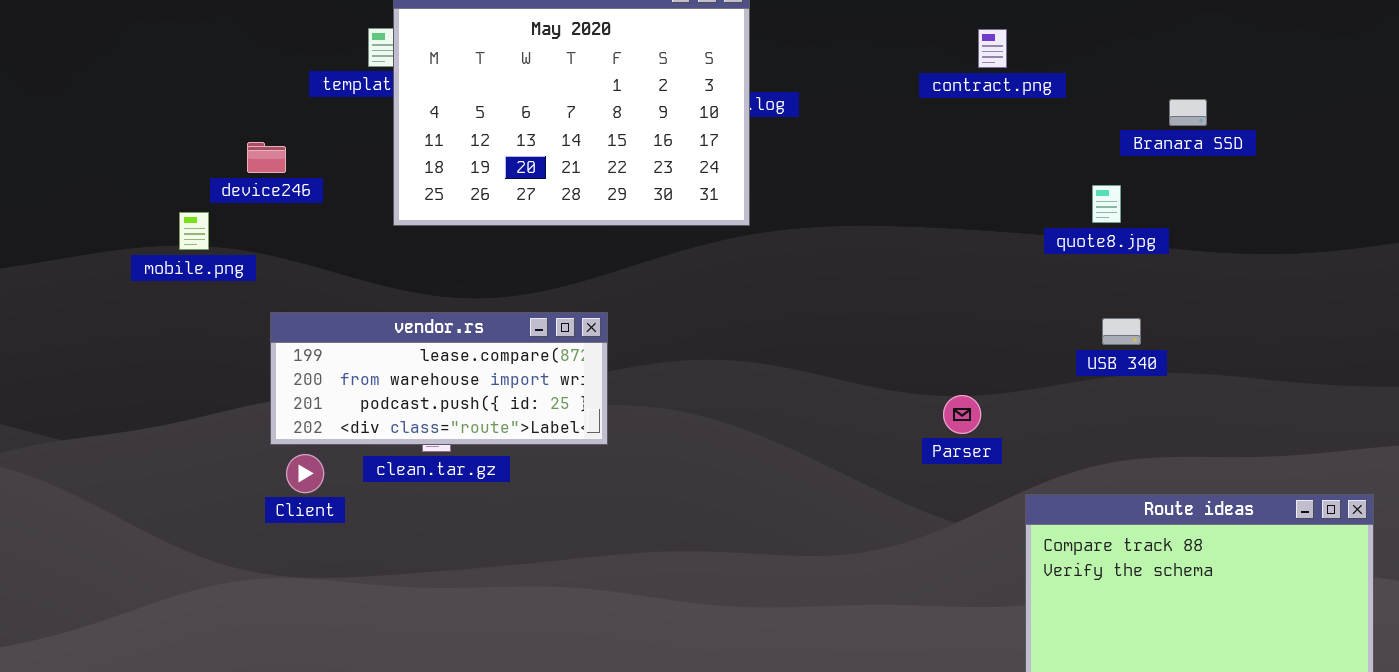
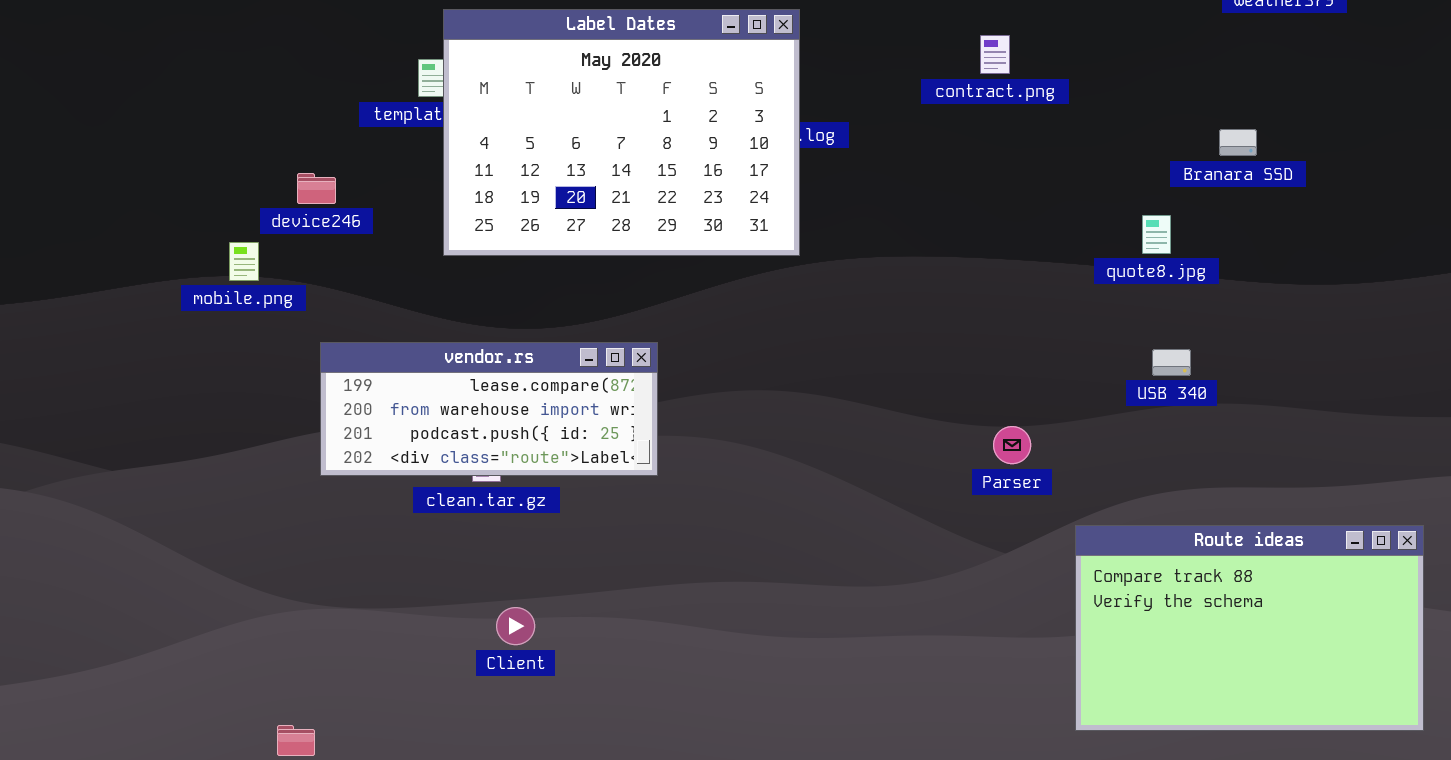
contract.png: [978,29,1007,68] -> [980,35,1010,74], moved
Client: [286,454,324,493] -> [496,607,535,645], moved

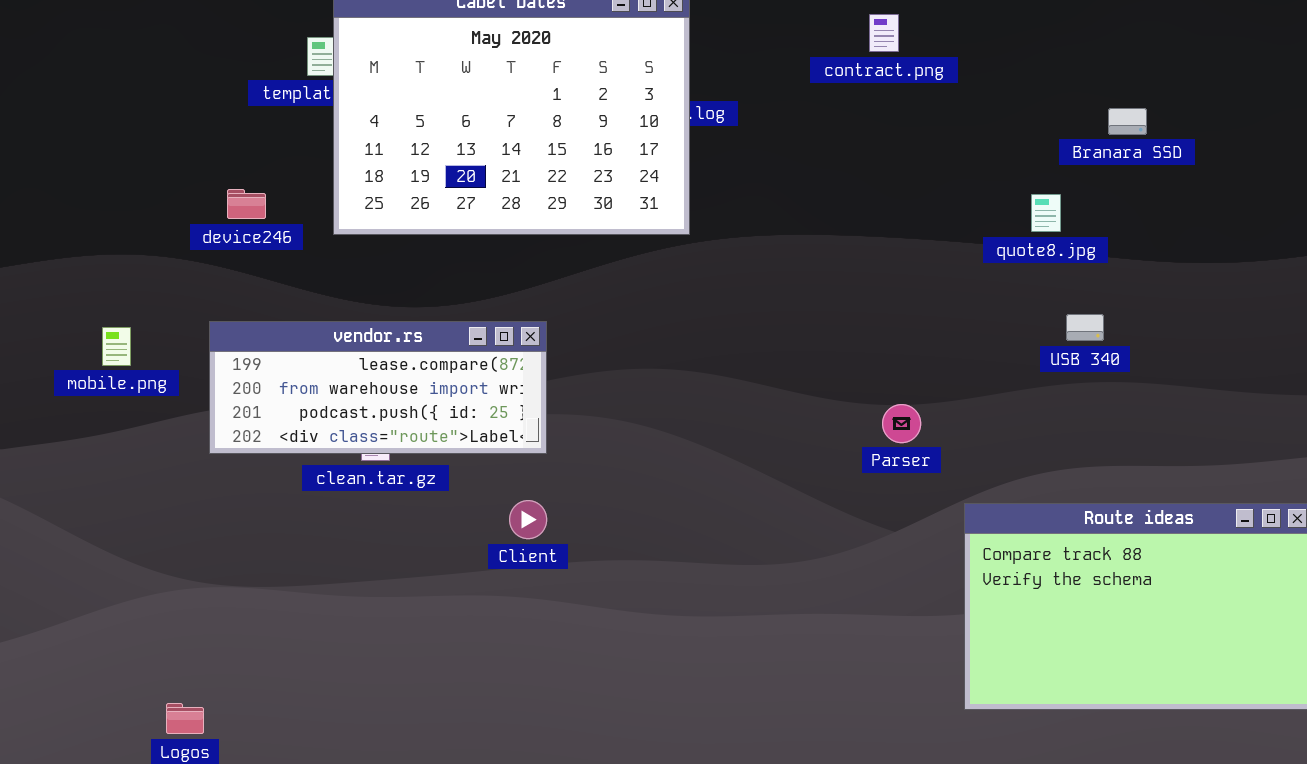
device246: [297,173,336,204] -> [227,189,266,219], moved
mobile.png: [229,242,259,281] -> [102,327,131,366], moved
USB 340: [1152,349,1191,376] -> [1066,314,1104,341], moved
Client: [496,607,535,645] -> [509,500,547,539], moved

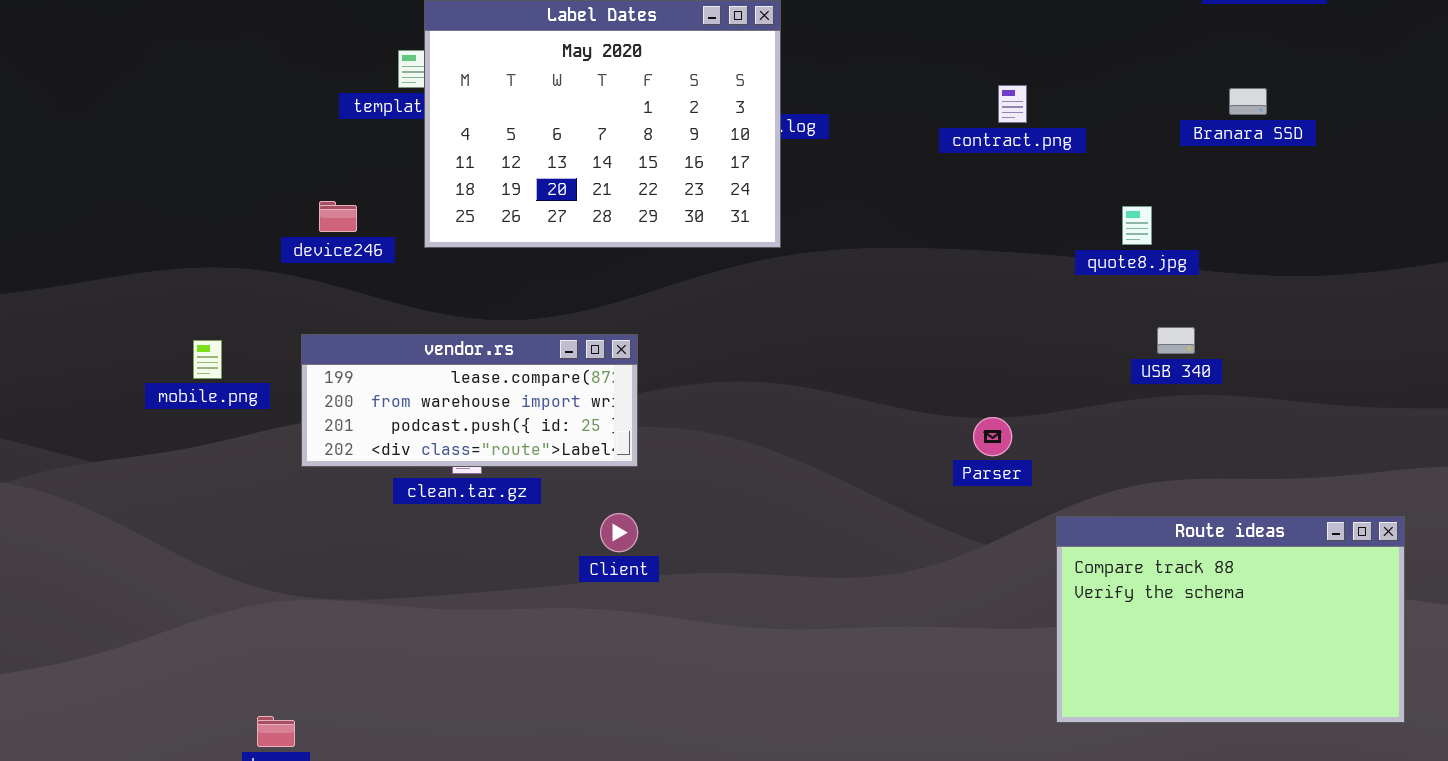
contract.png: [869,14,899,52] -> [998,85,1027,123], moved
Branara SSD: [1108,108,1147,135] -> [1229,88,1267,115], moved

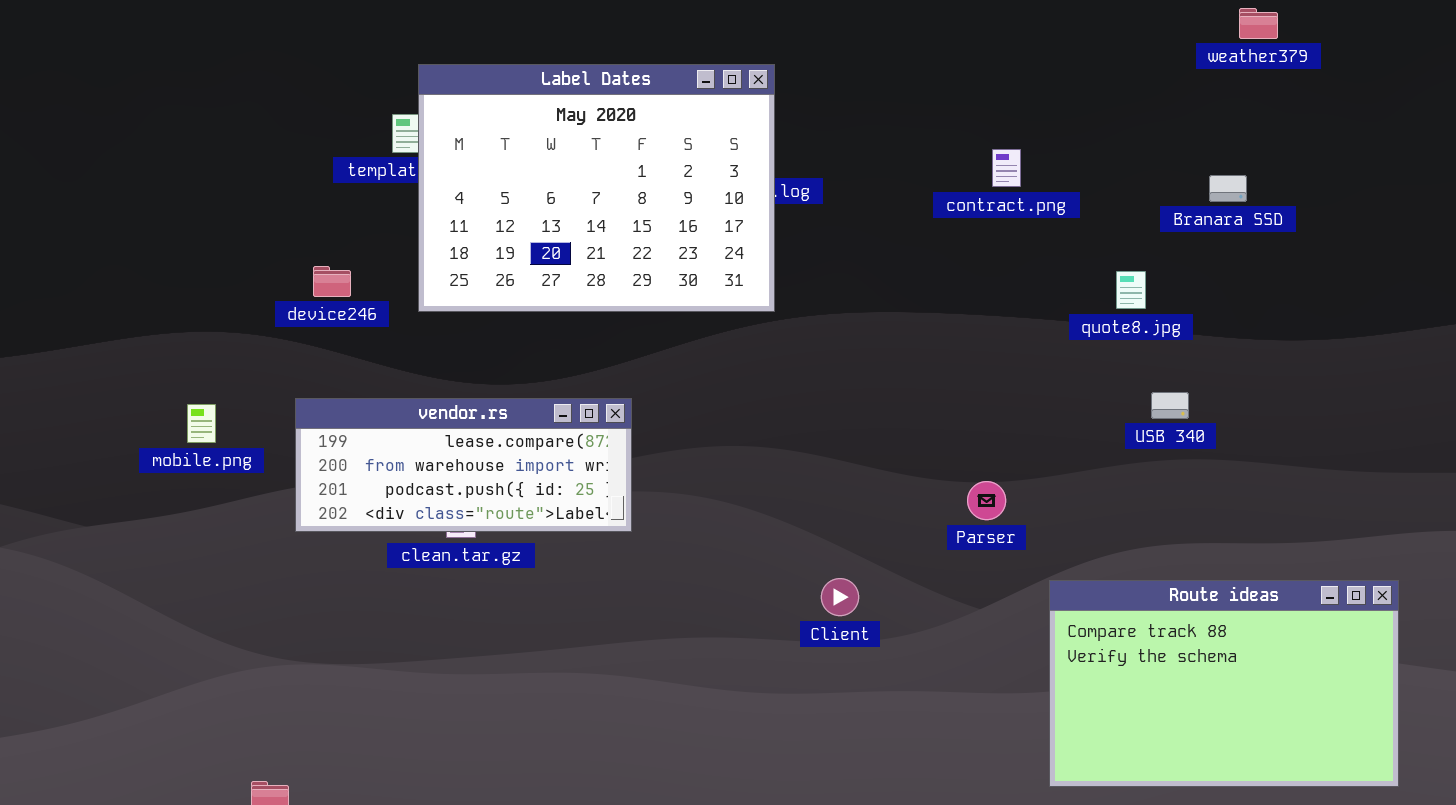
Branara SSD: [1229,88,1267,115] -> [1209,175,1247,202], moved
Client: [600,513,638,552] -> [821,578,859,616], moved

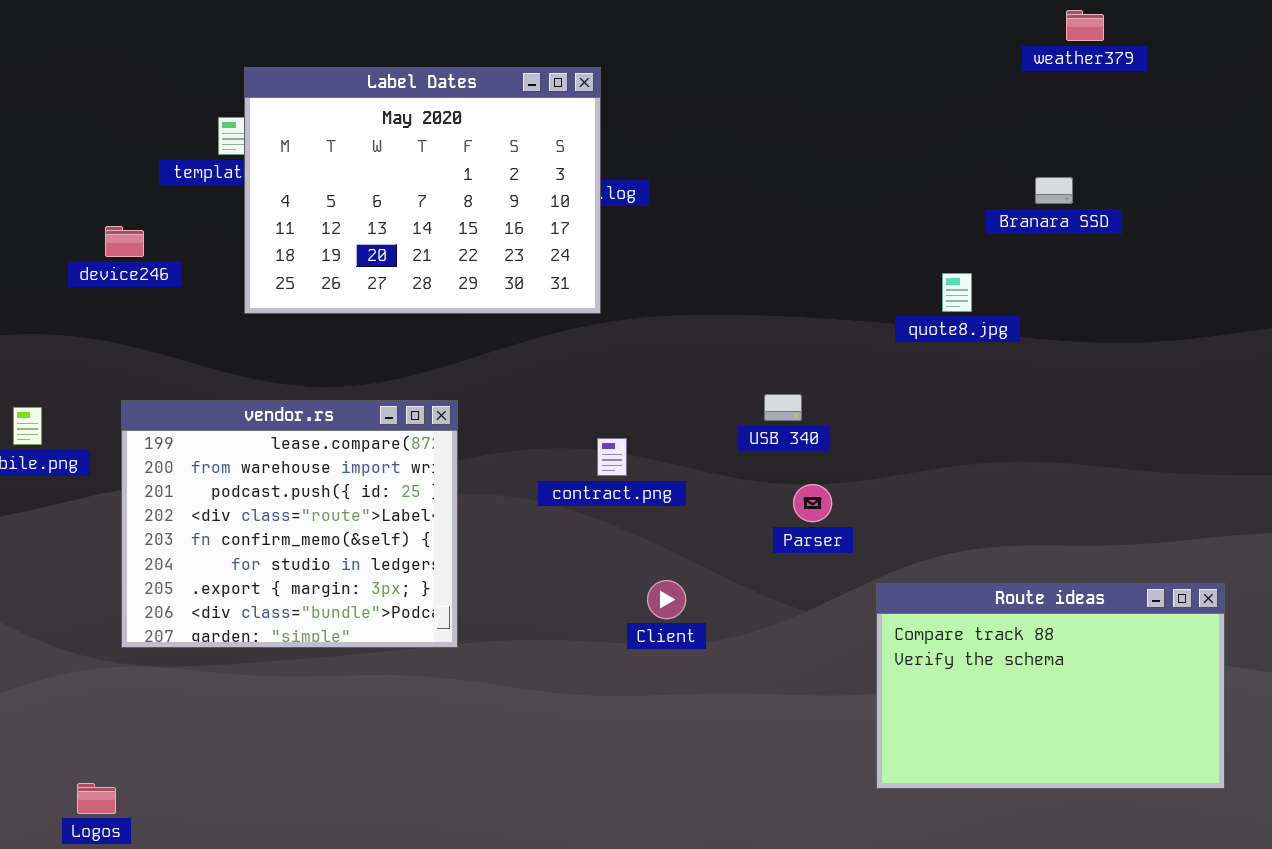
contract.png: [992,149,1021,187] -> [597,438,627,476], moved
device246: [313,266,351,297] -> [105,226,144,257], moved
USB 340: [1151,392,1189,419] -> [764,394,802,421], moved
vendor.rs: [295,398,632,532] -> [121,400,458,648], resized

